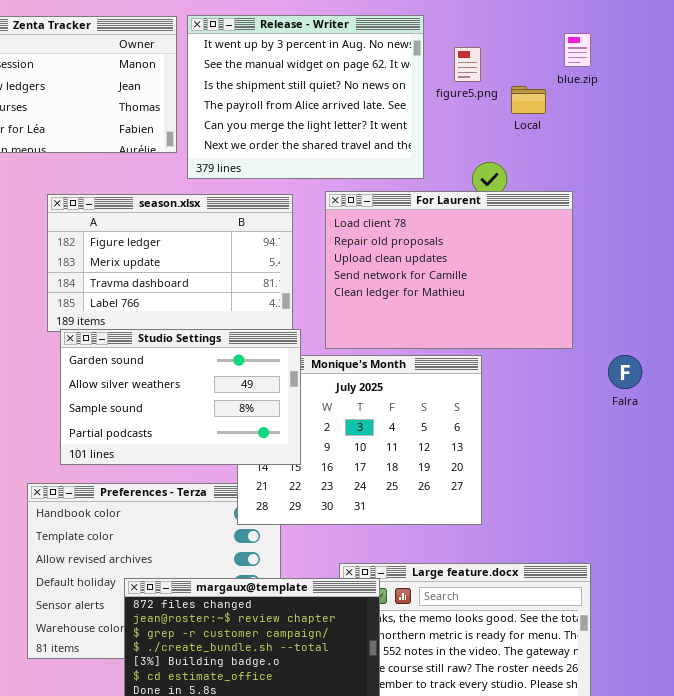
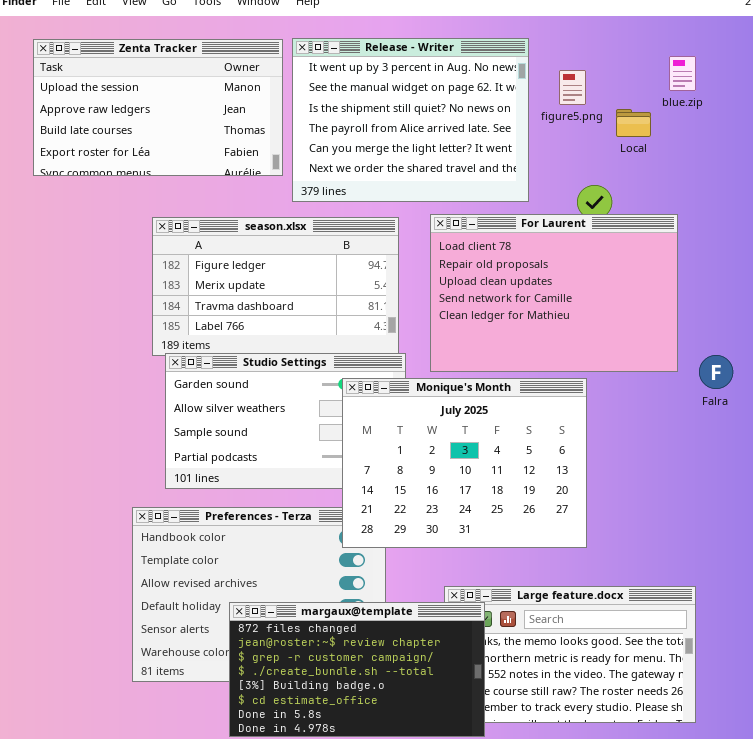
Monique's Month: [237,355,482,525] -> [342,378,587,548], raised
Falra: [608,355,642,389] -> [699,355,733,389], moved

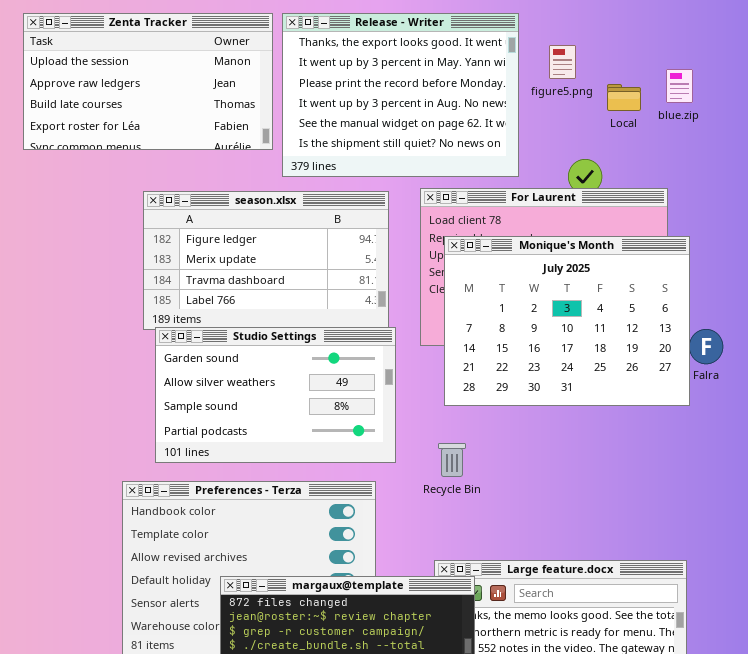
Release - Writer: [292,38,529,202] -> [282,13,519,177], scrolled up 3 rows
blue.zip: [669,56,696,91] -> [666,69,693,103], moved
Monique's Month: [342,378,587,548] -> [444,236,690,406], moved

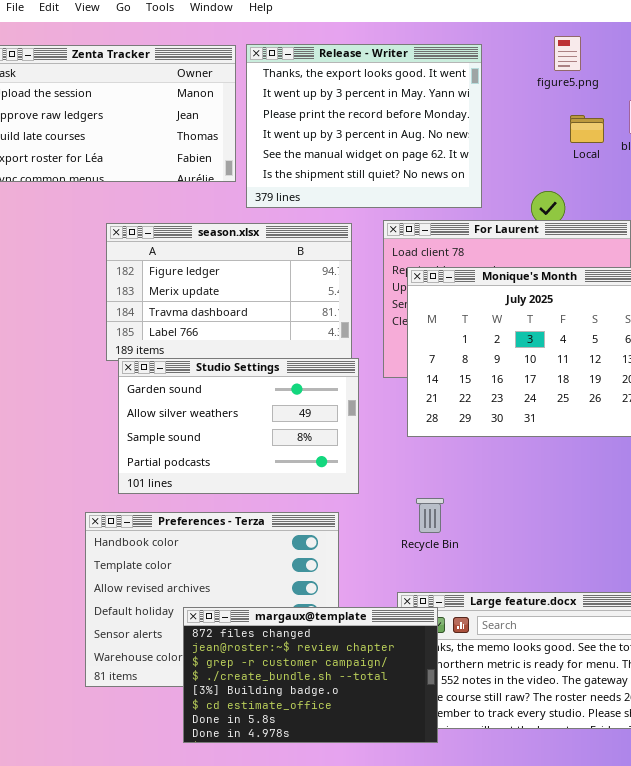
figure5.png: [549,45,576,79] -> [554,36,581,71], moved
Recycle Bin: [438,443,466,477] -> [416,498,444,533], moved

